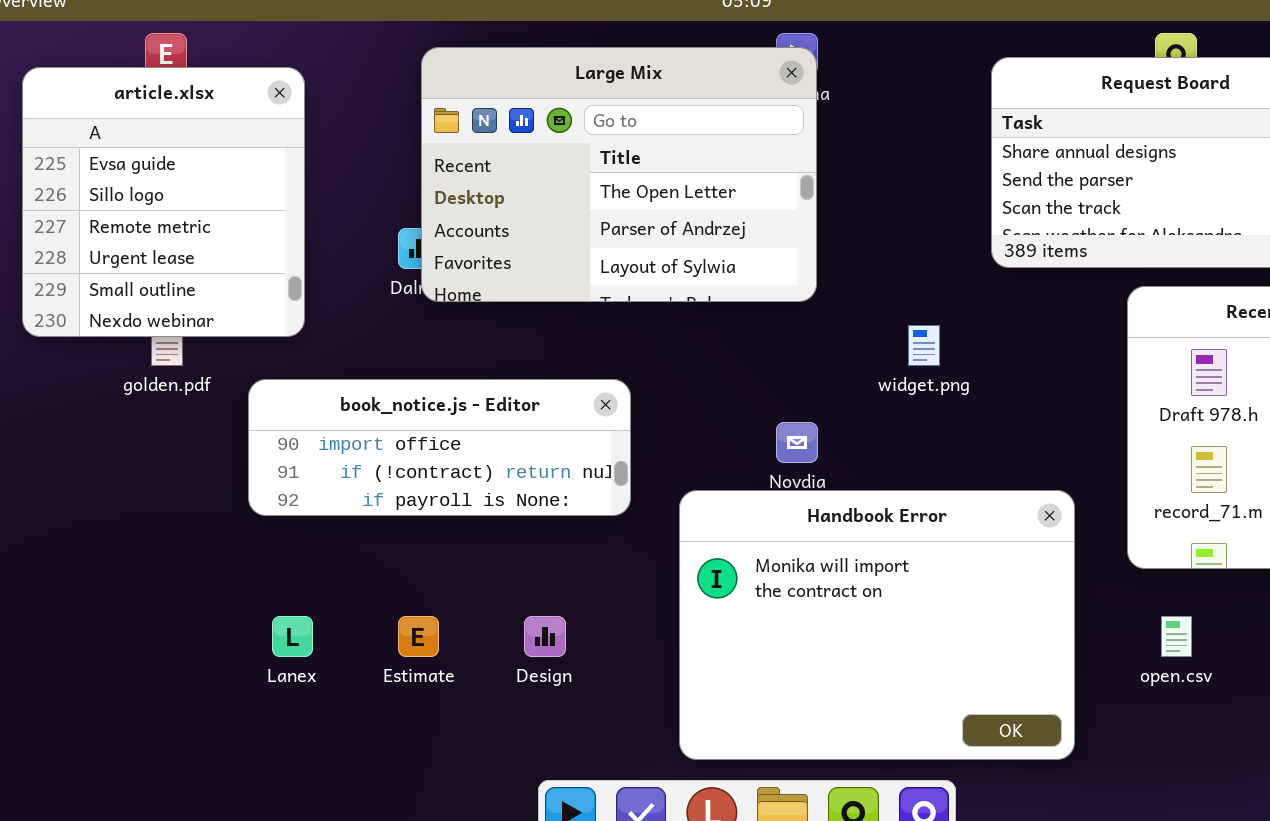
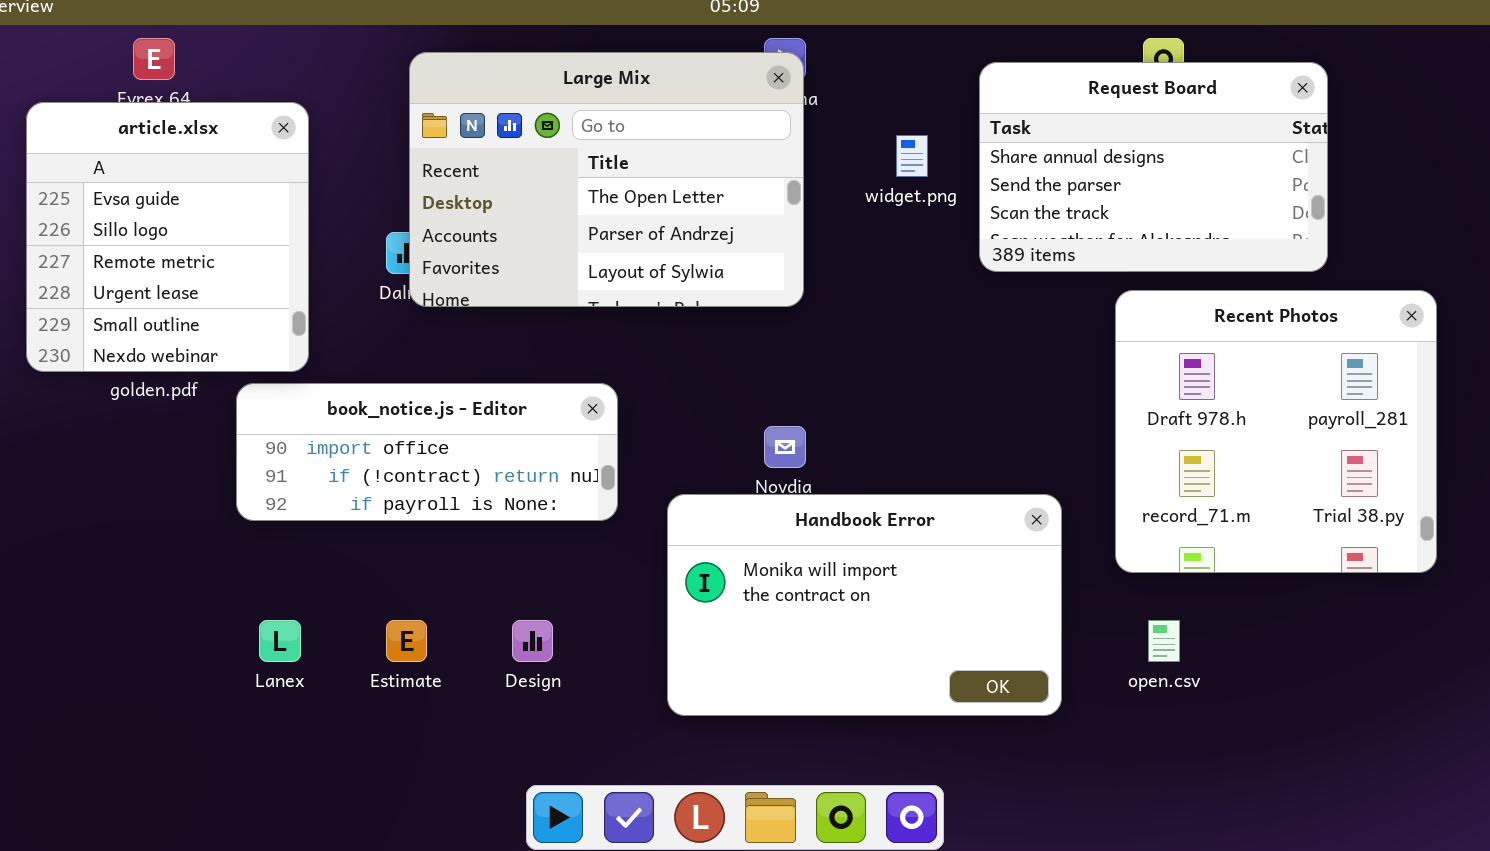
article.xlsx: [22,67,305,337] -> [26,102,309,372], moved
widget.png: [908,325,940,366] -> [896,135,928,177], moved
Handbook Error: [679,490,1075,760] -> [667,494,1062,716], resized

